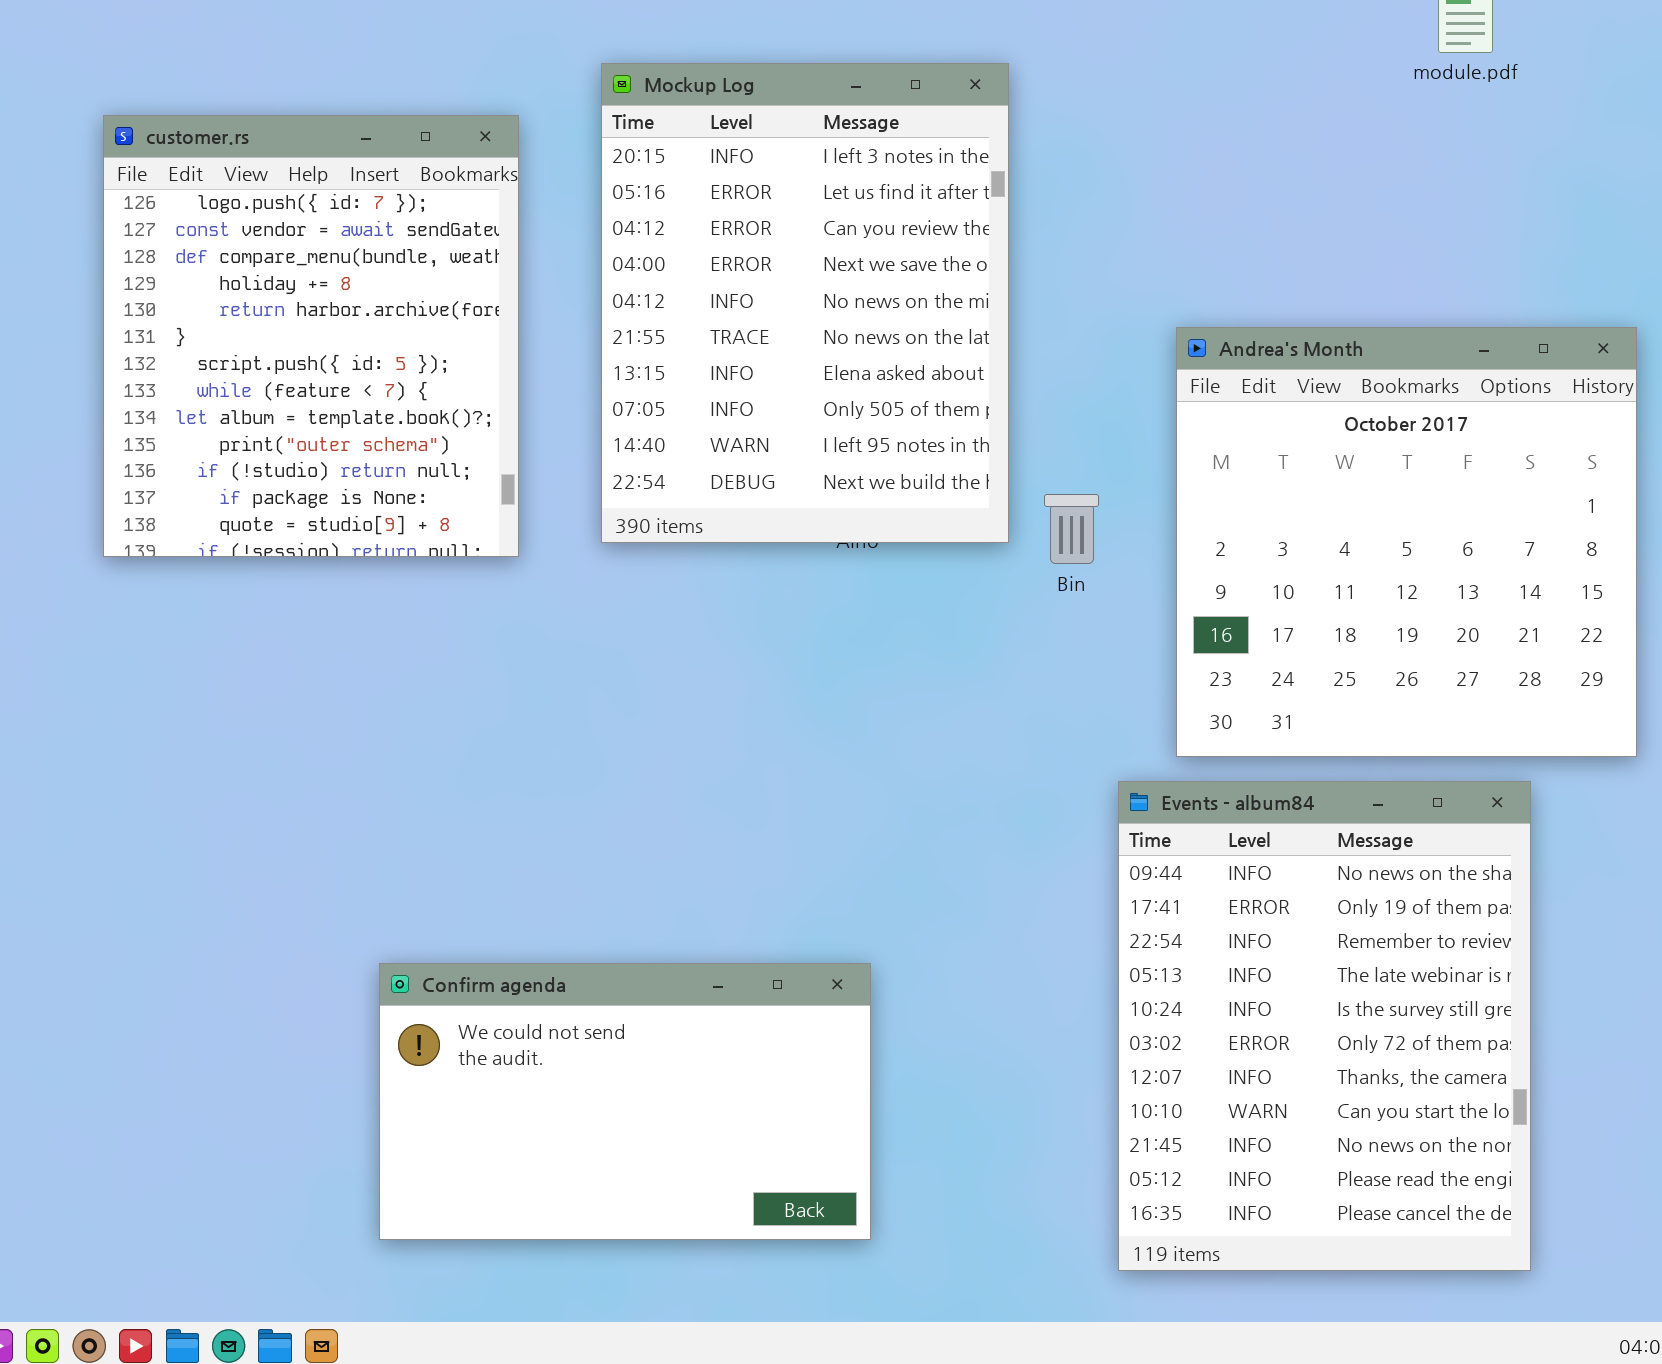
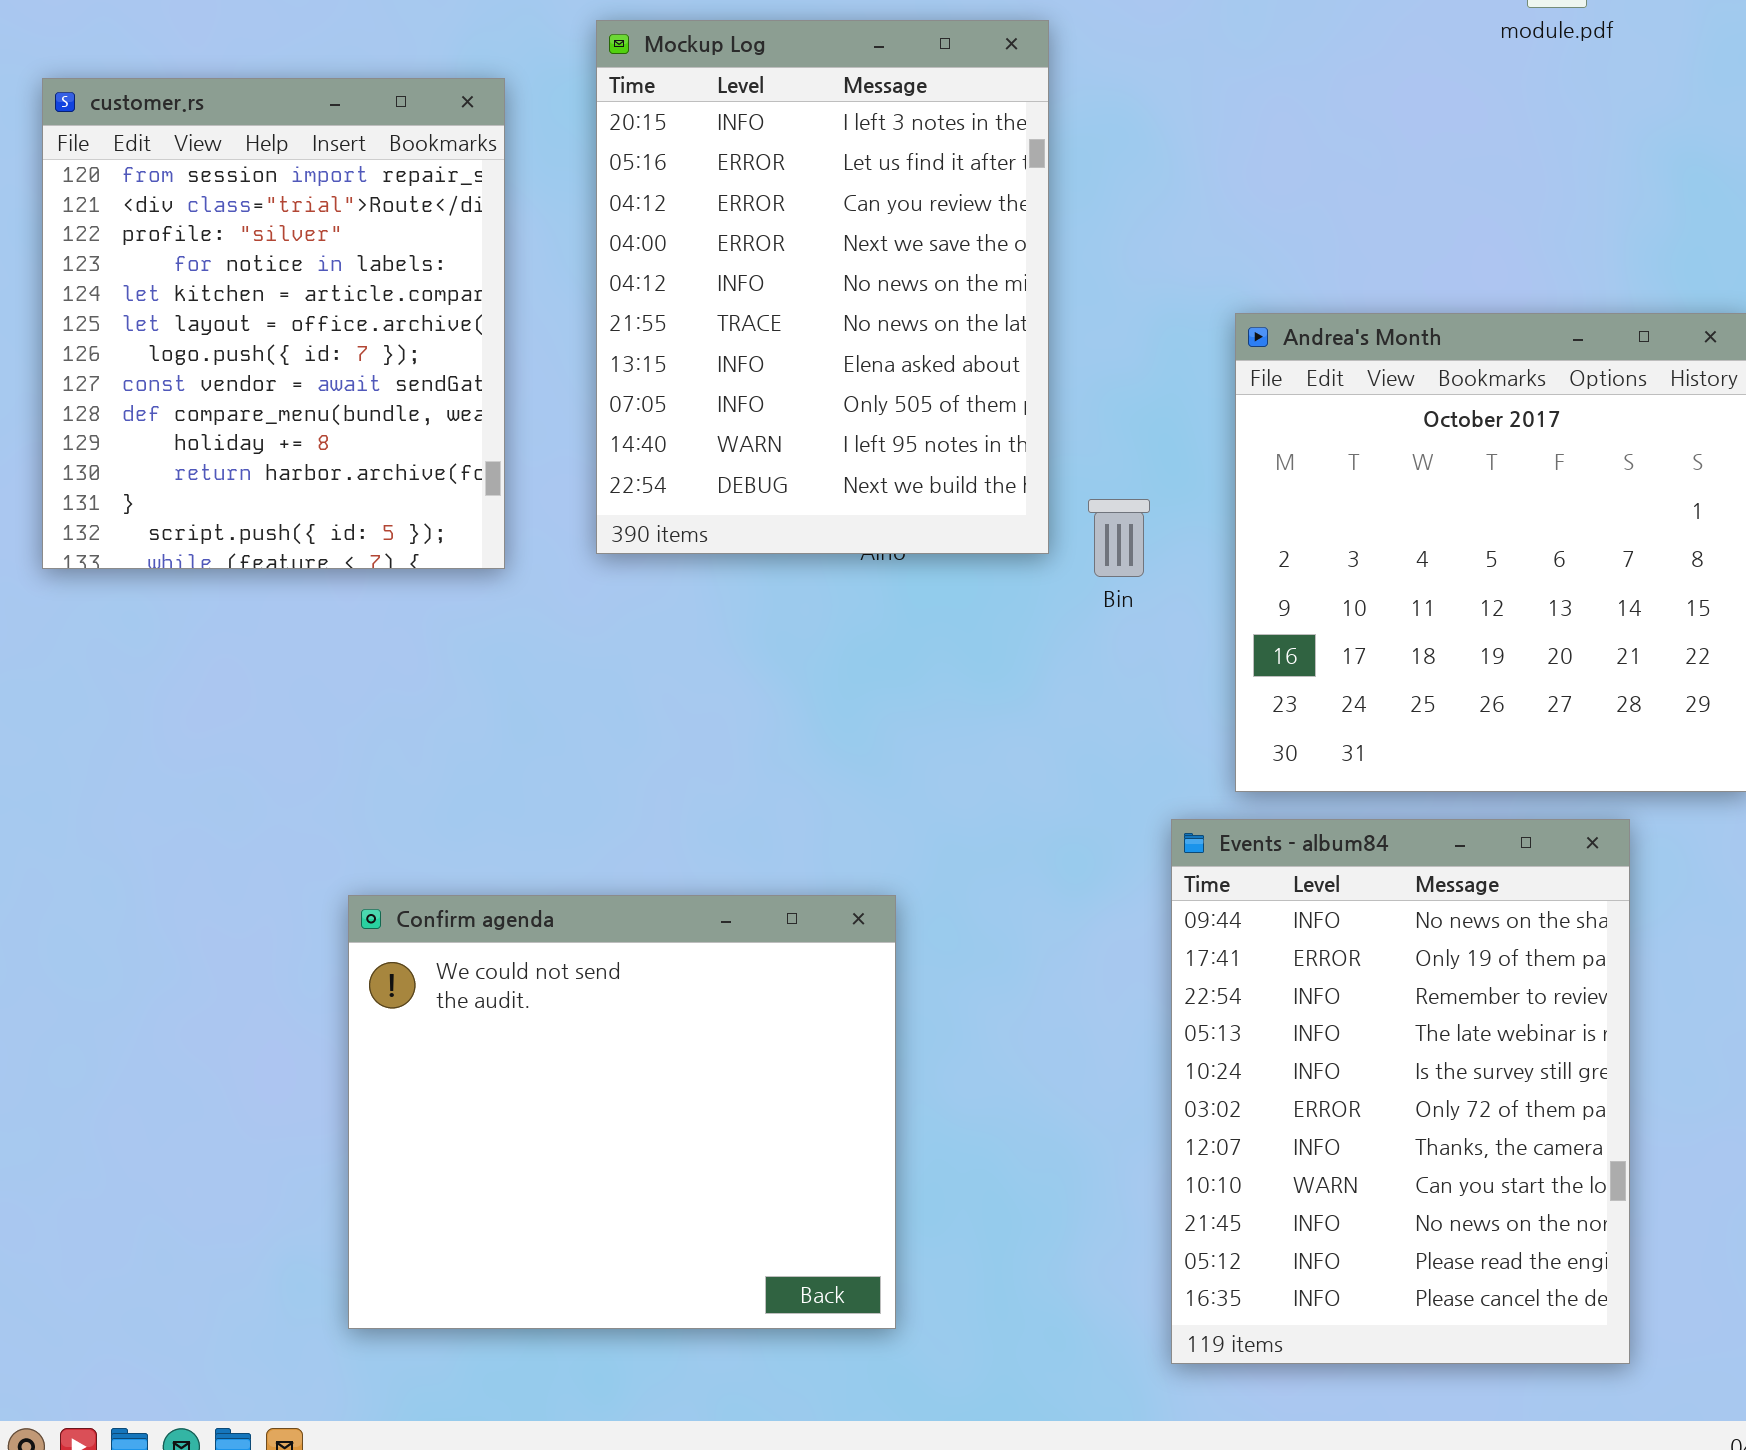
customer.rs: [103,115,519,557] -> [42,78,505,569], scrolled up 6 rows
Confirm agenda: [379,963,871,1240] -> [348,895,896,1329], resized

